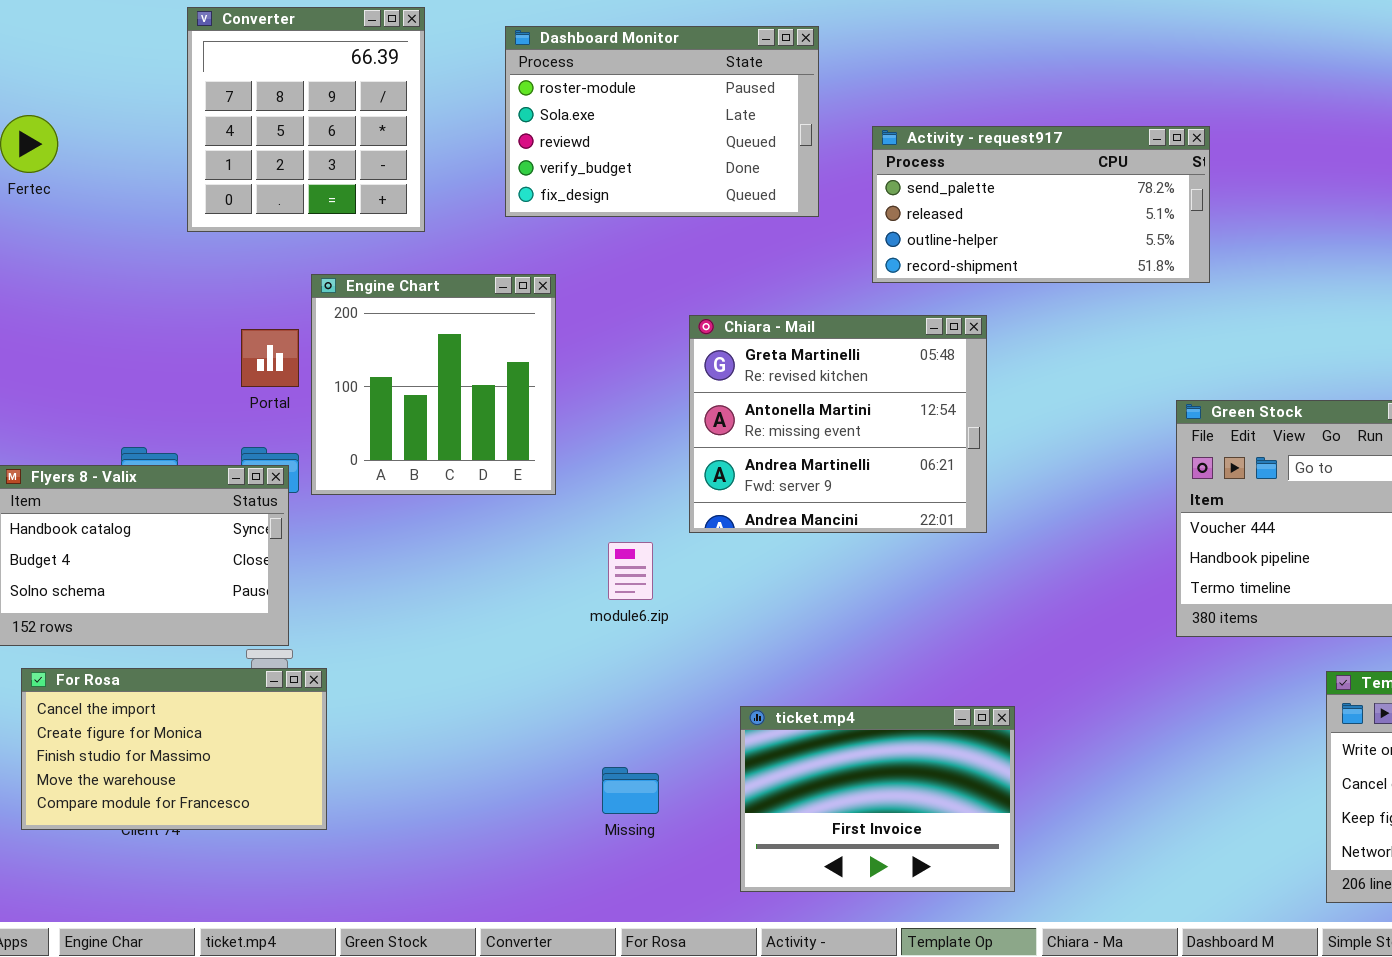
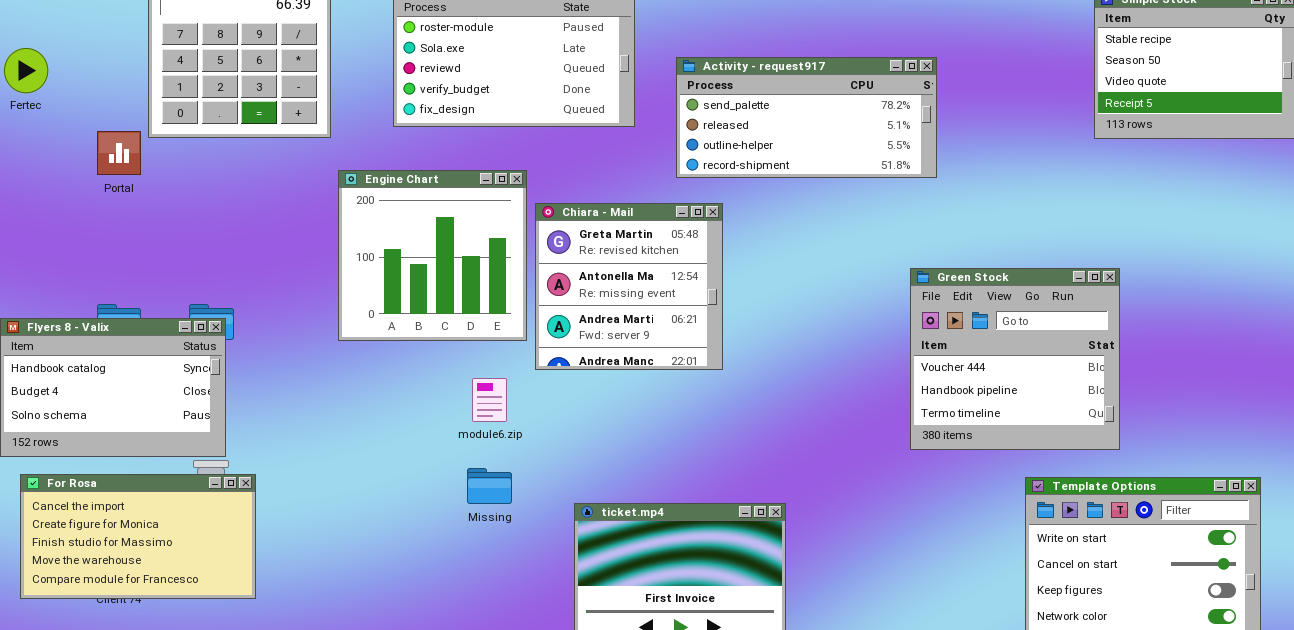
Engine Chart: [311,274,556,495] -> [338,170,527,341], moved
Chiara - Mail: [689,315,987,533] -> [535,203,723,370], resized
Portal: [241,329,299,387] -> [97,131,141,175], moved
Missing: [602,767,659,814] -> [467,468,512,504], moved

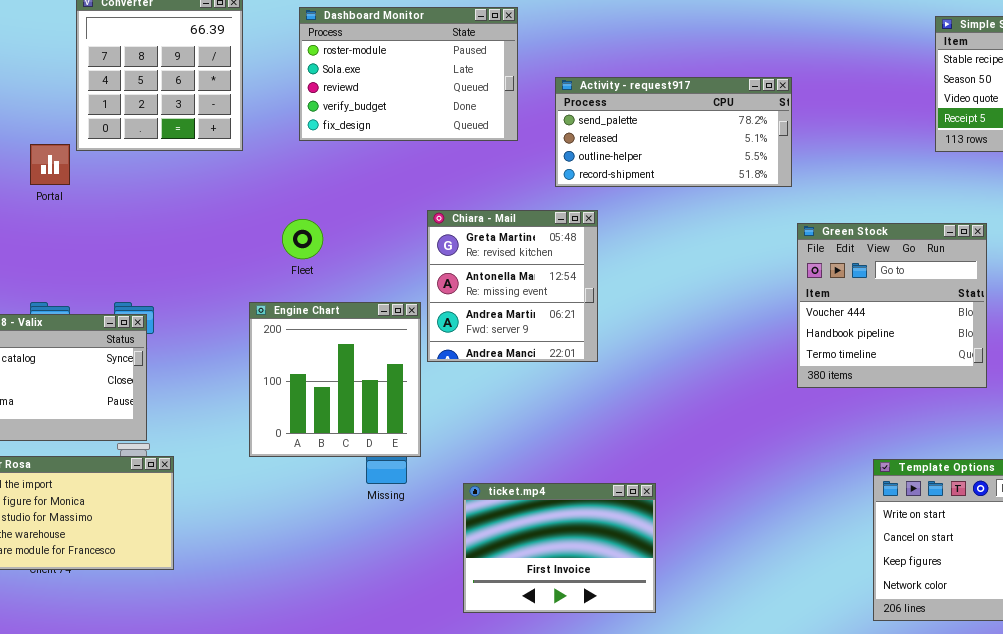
Engine Chart: [338,170,527,341] -> [249,302,421,457], moved
Green Stock: [910,268,1120,450] -> [797,223,987,388], moved

